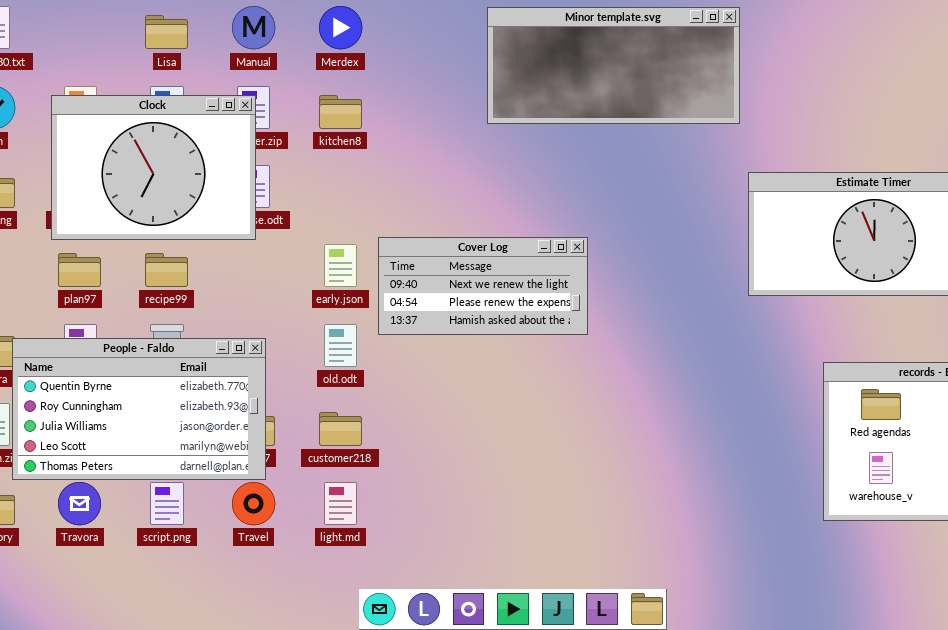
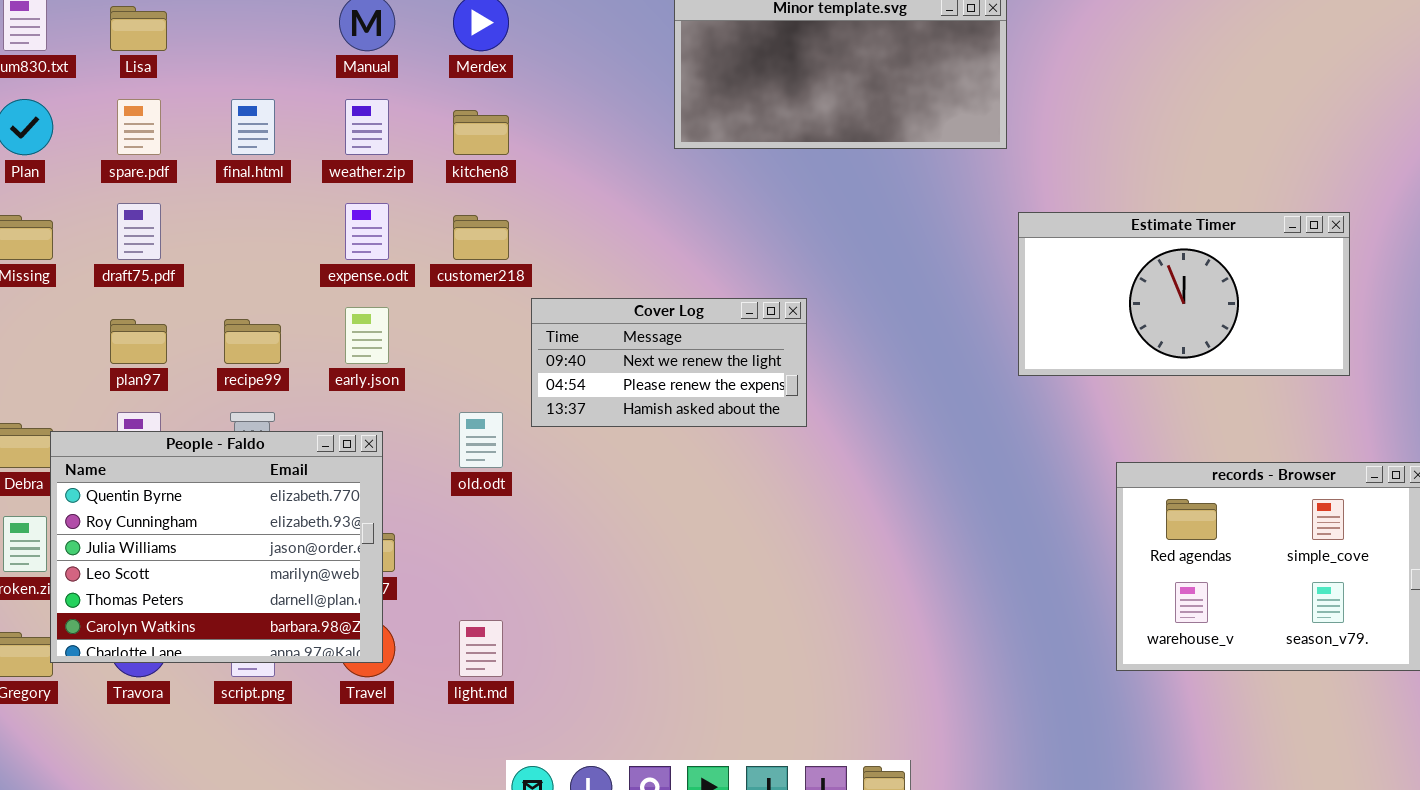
Lisa: [145,15,188,49] -> [110,6,167,51], moved
Clock: [51,95,256,240] -> none, closed
early.json: [324,244,357,287] -> [345,307,389,364], moved
People - Faldo: [12,338,266,480] -> [50,431,383,663], resized
customer218: [319,412,362,446] -> [453,215,509,260], moved

